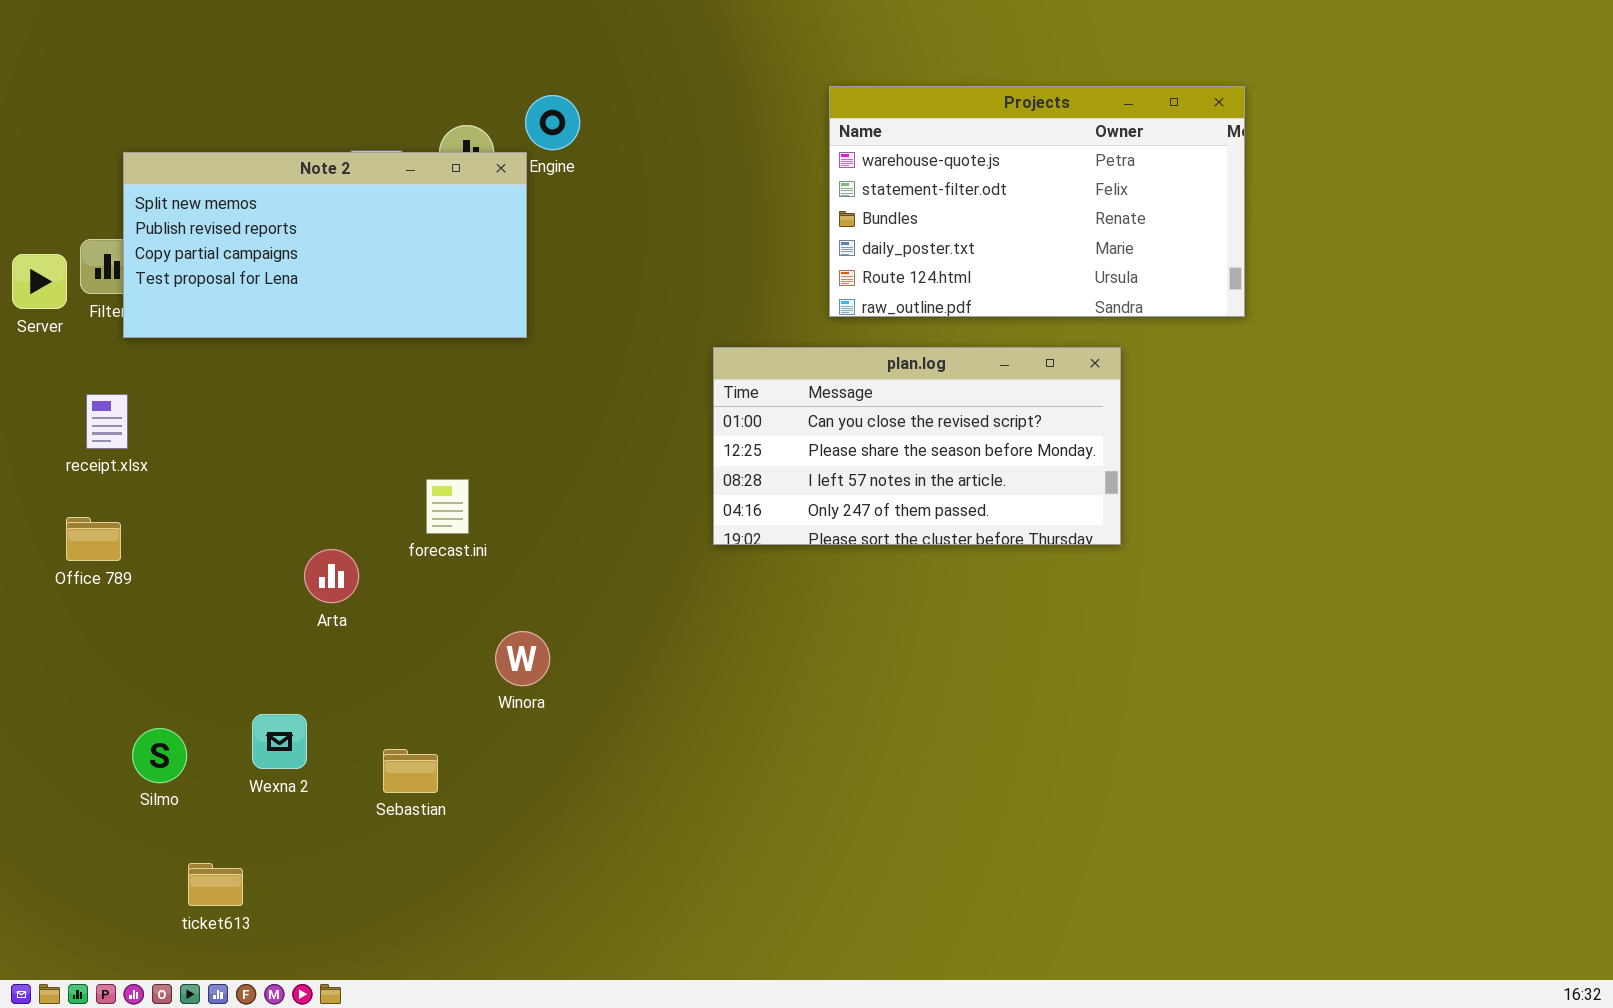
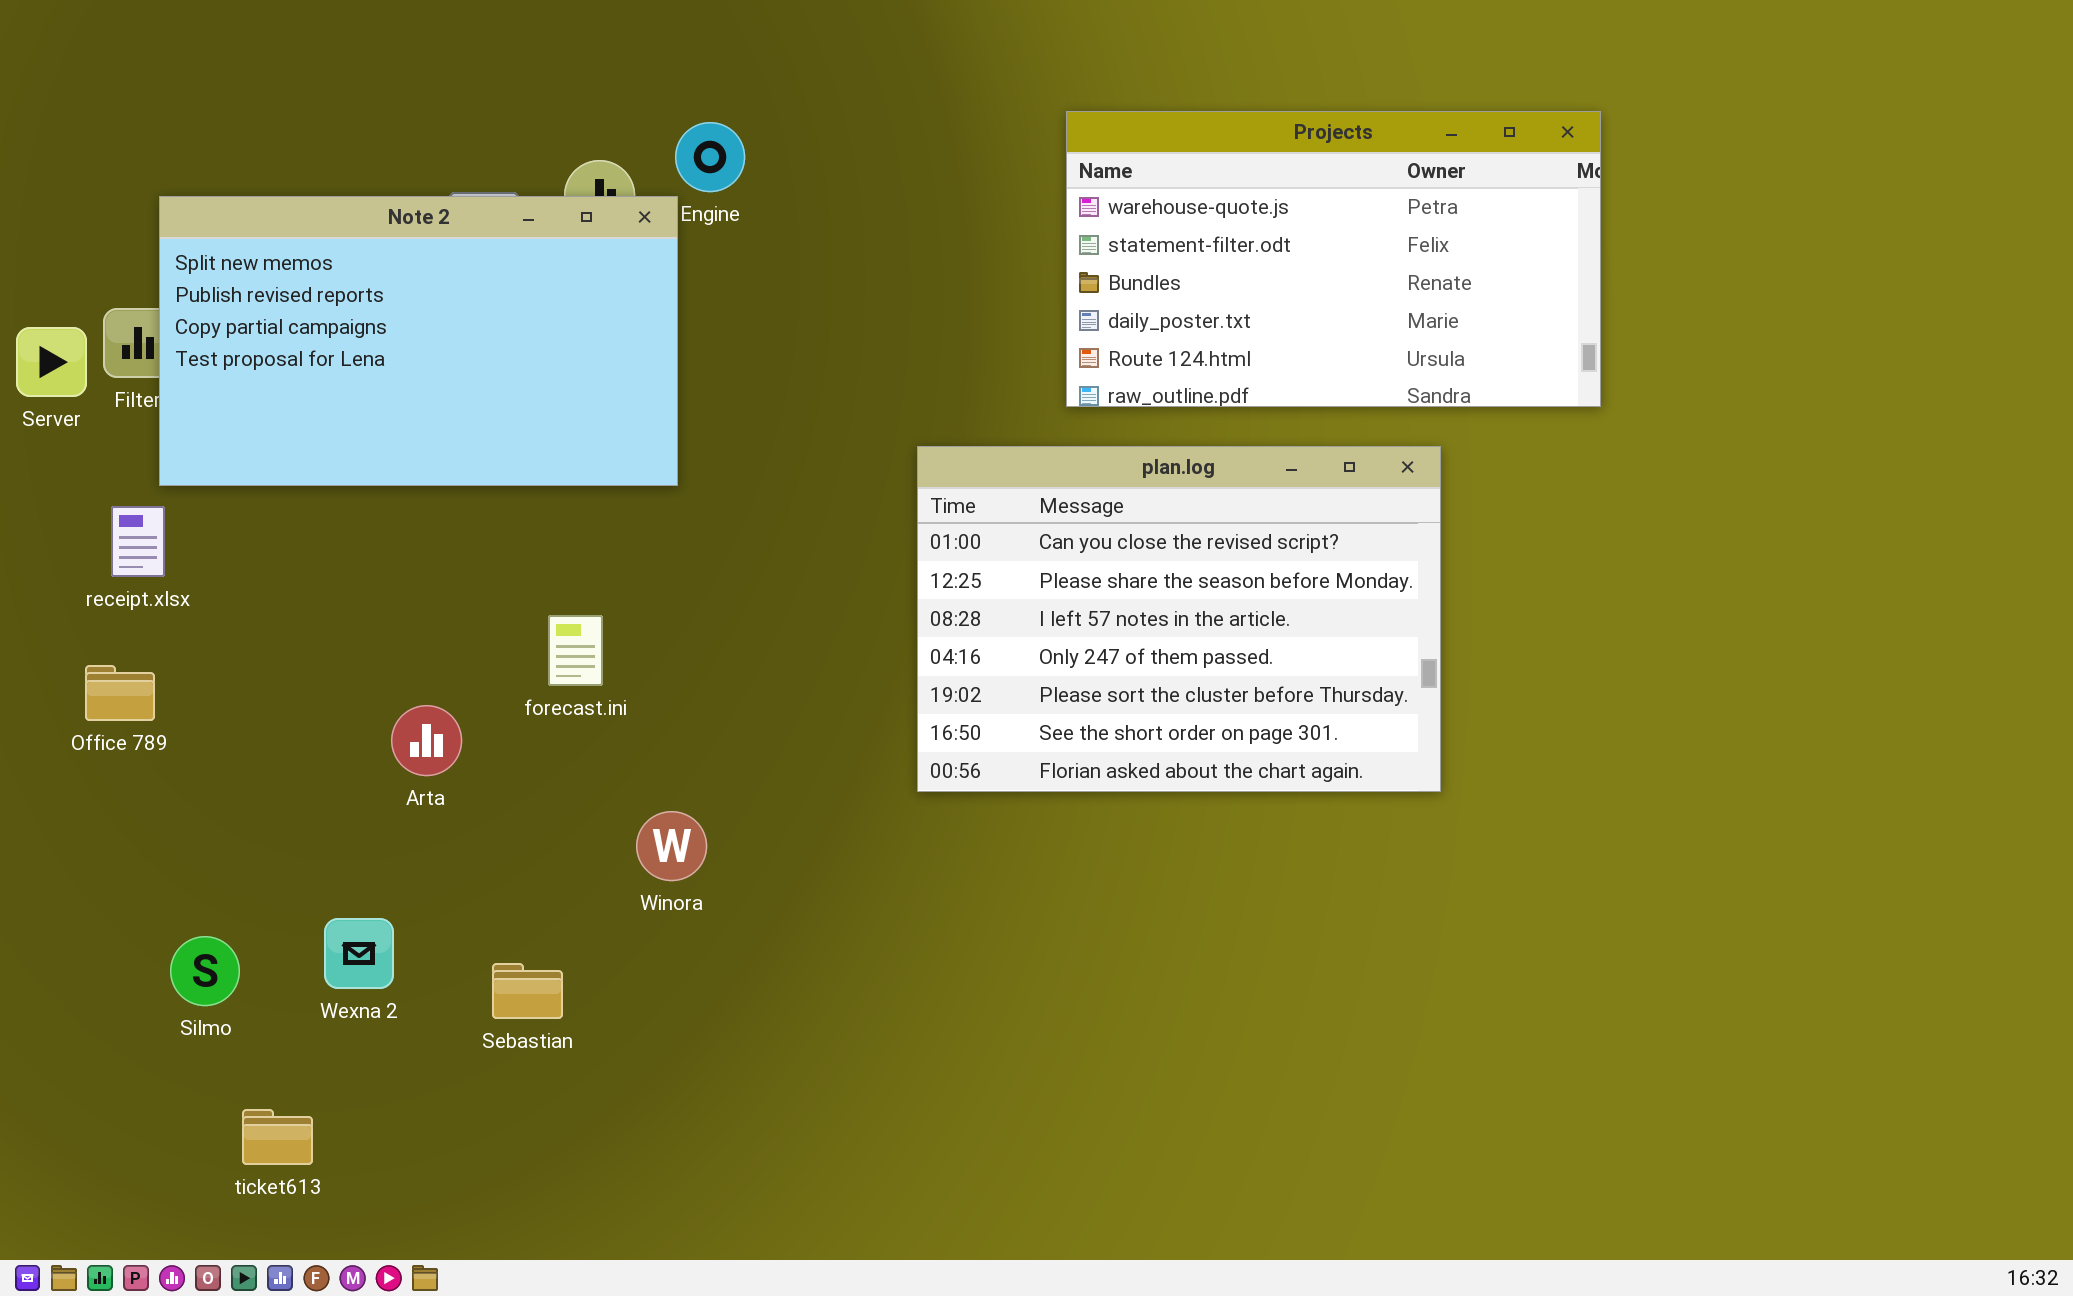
Note 2: [123,152,527,338] -> [159,196,678,486], resized
plan.log: [713,347,1121,545] -> [917,446,1441,792], resized

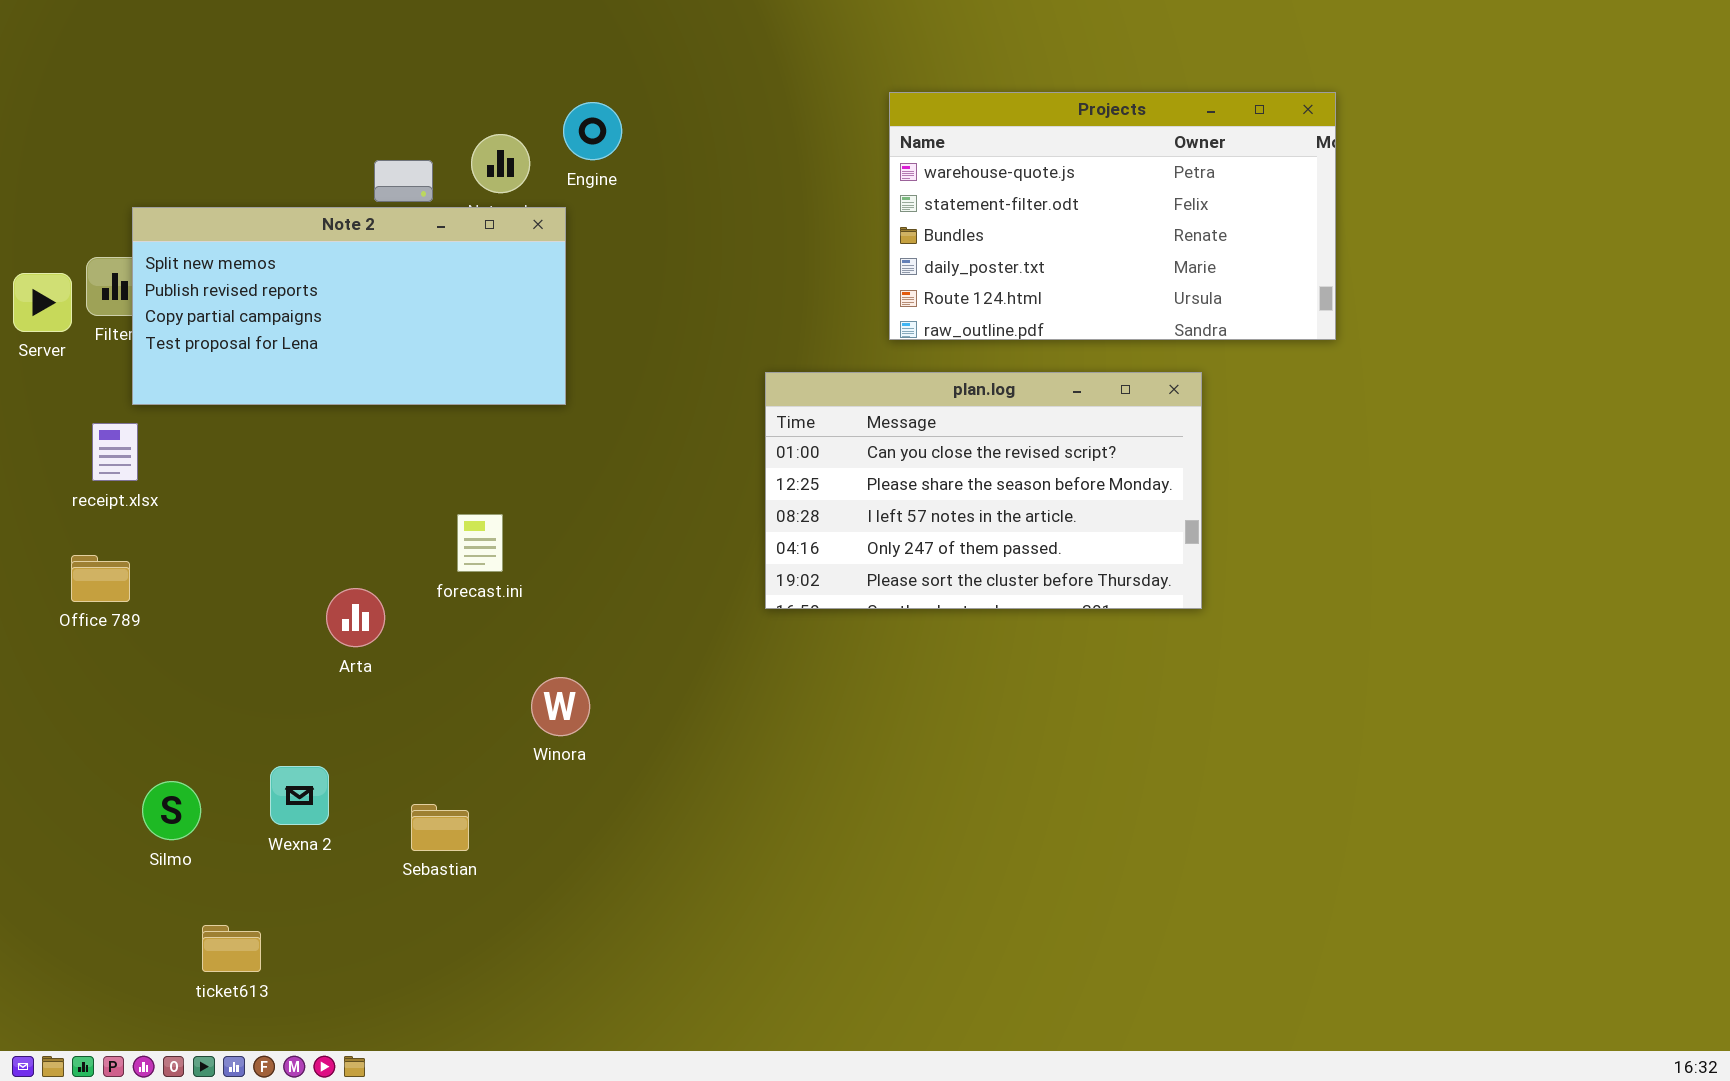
Note 2: [159,196,678,486] -> [132,207,566,405], resized
plan.log: [917,446,1441,792] -> [765,372,1202,609], resized

